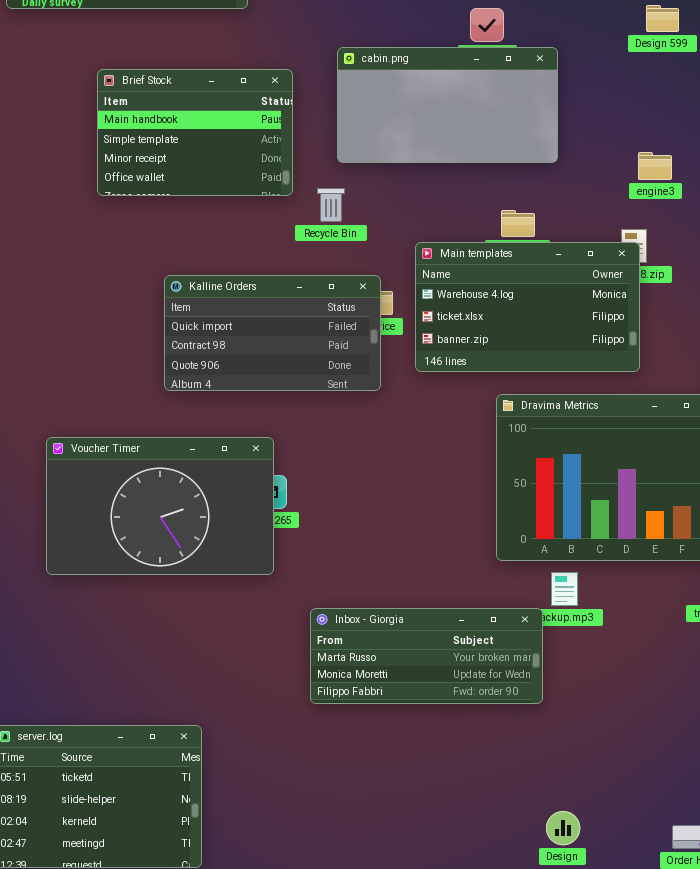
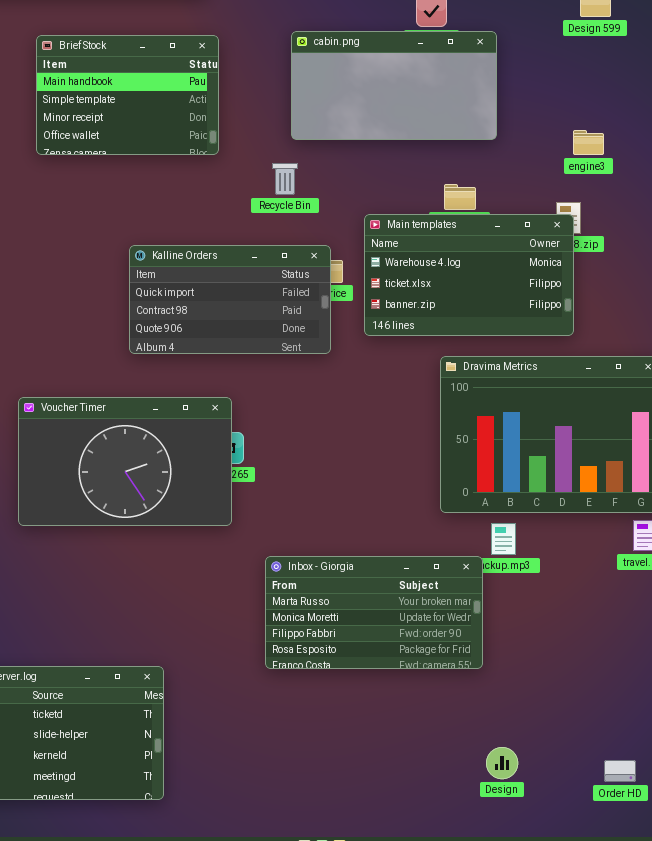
Brief Stock: [97,69,293,196] -> [36,35,219,155], moved
Inbox - Giorgia: [310,608,543,704] -> [265,556,483,669], resized

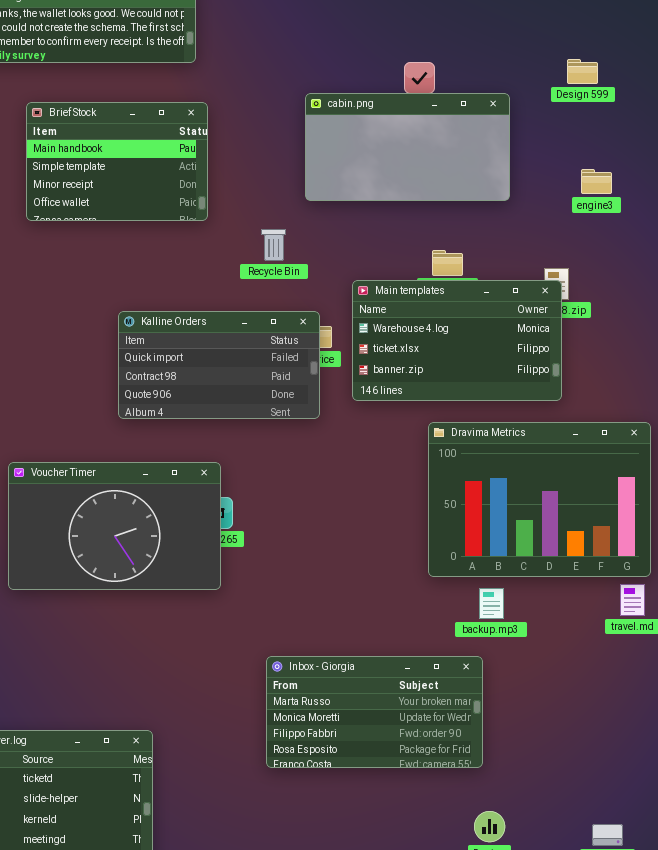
cabin.png: [291,31,497,140] -> [305,93,510,201], moved
engine3: [573,130,604,155] -> [581,169,612,194], moved
Inbox - Giorgia: [265,556,483,669] -> [266,656,483,768], moved

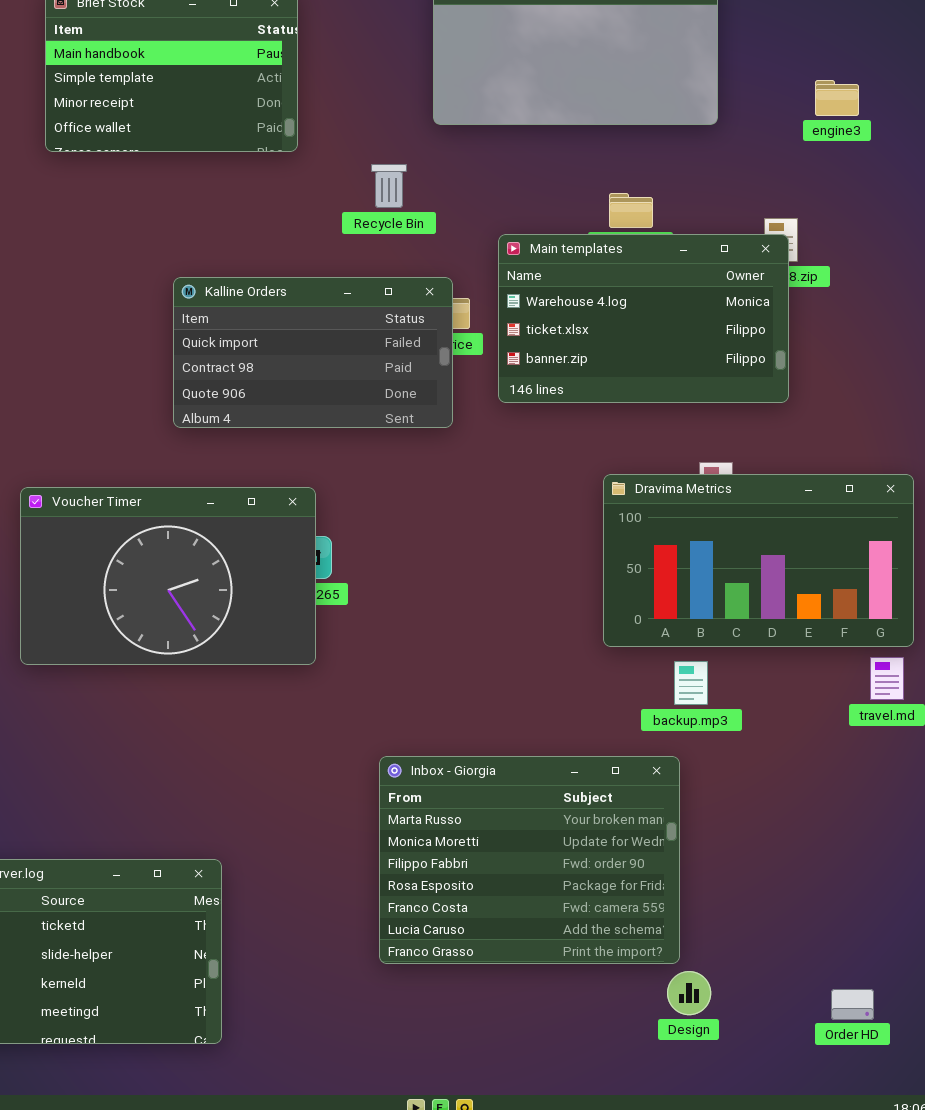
Dravima Metrics: [428,422,651,577] -> [603,474,914,647], resized
Inbox - Giorgia: [266,656,483,768] -> [379,756,680,964], resized

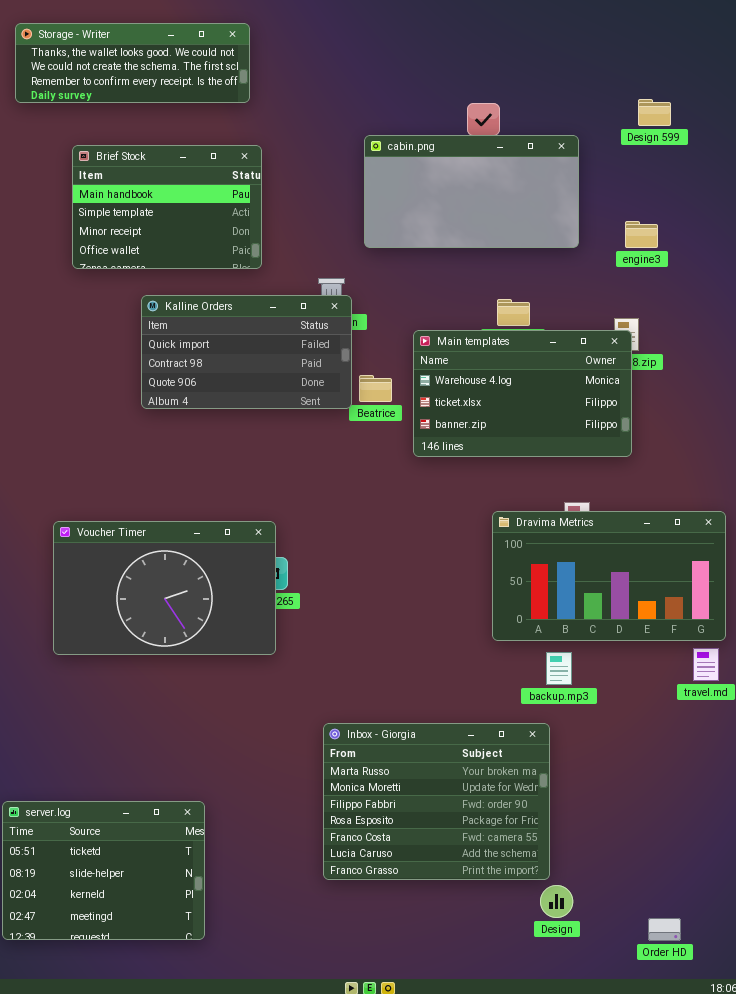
engine3: [815,80,859,116] -> [625,221,658,248], moved
Kalline Orders: [173,277,453,428] -> [141,295,352,409], moved
Order HD: [831,989,874,1020] -> [648,918,681,941], moved

